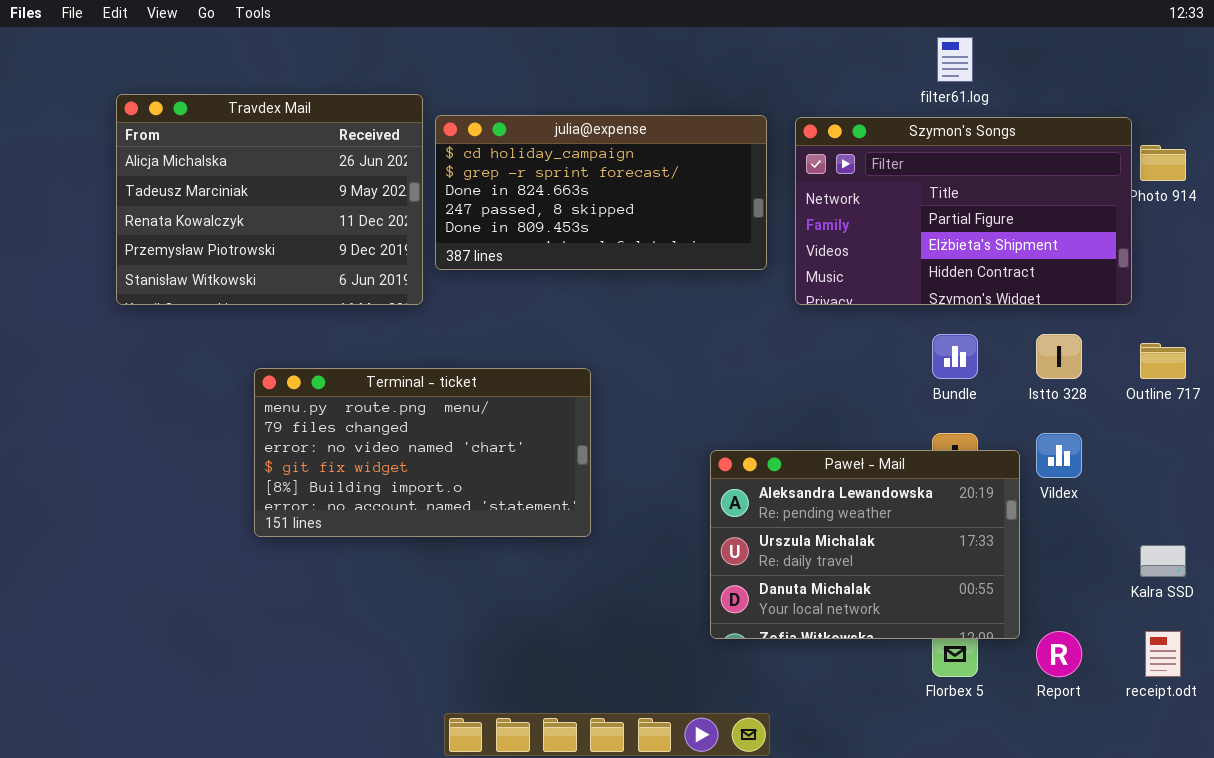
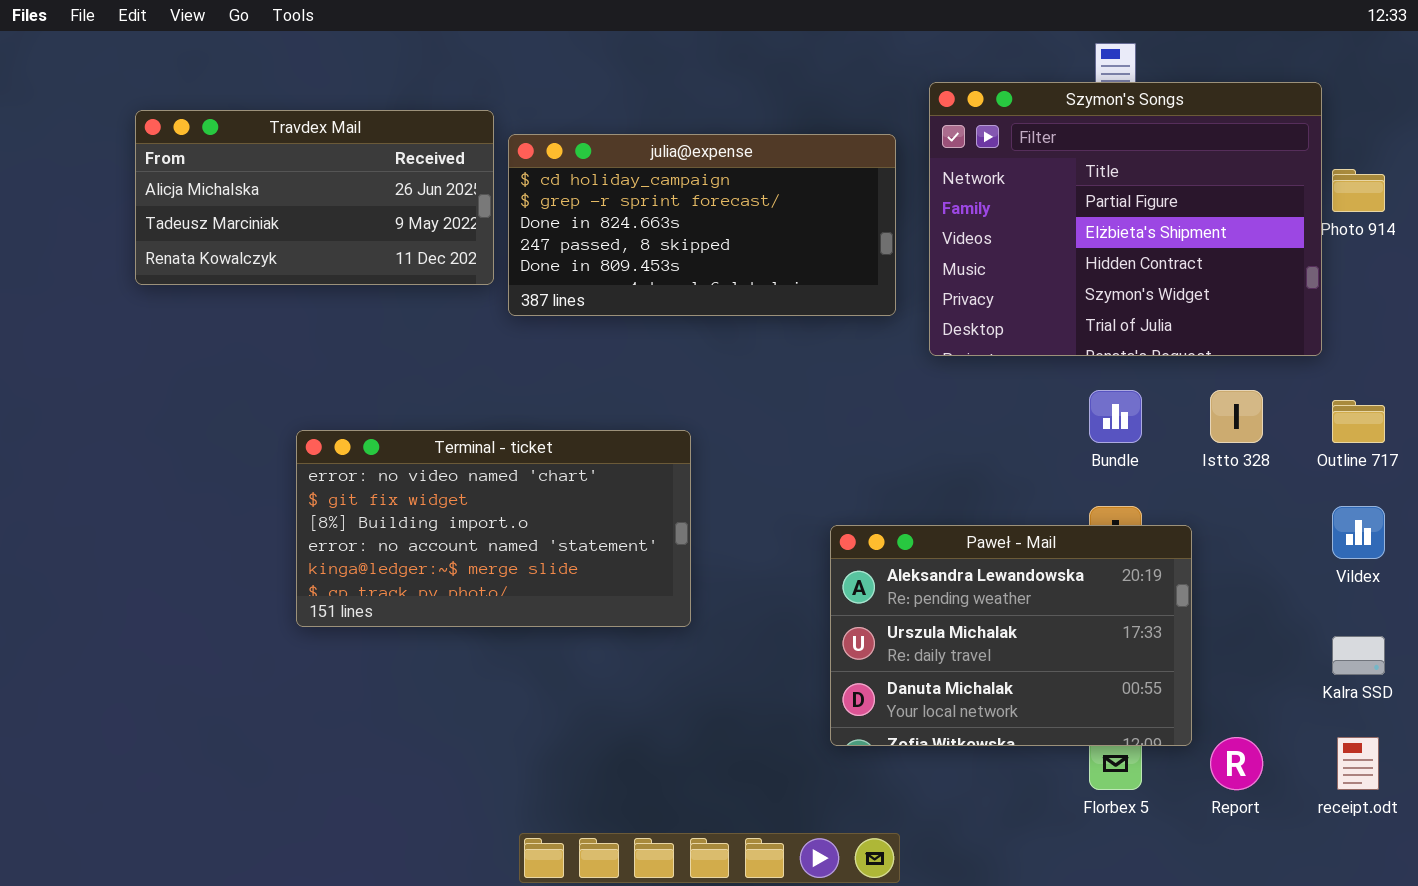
Travdex Mail: [116,94,423,305] -> [135,110,494,285], resized
Szymon's Songs: [795,117,1132,305] -> [929,82,1322,356], resized
Terminal - ticket: [254,368,591,537] -> [296,430,691,627], scrolled down 2 rows
Vildex: [1036,433,1082,478] -> [1332,506,1385,559], moved

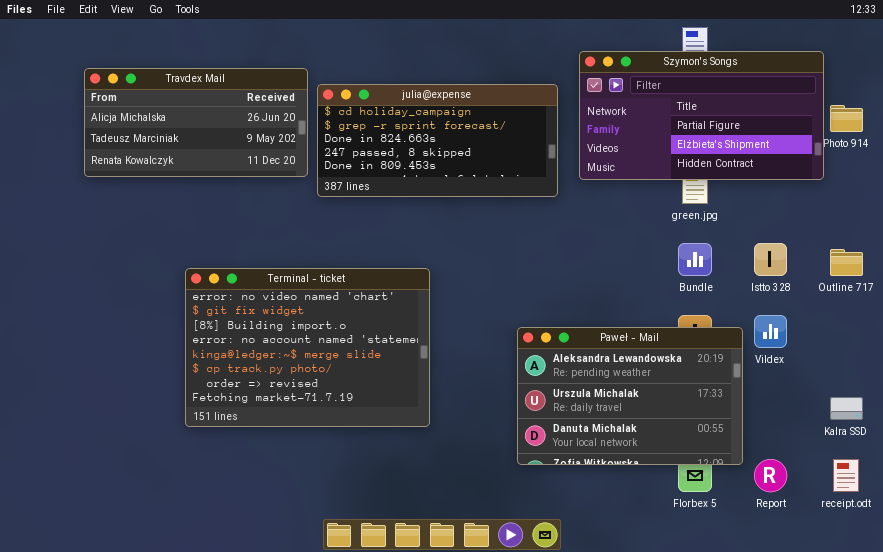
Szymon's Songs: [929,82,1322,356] -> [579,51,824,180], resized
Terminal - ticket: [296,430,691,627] -> [185,268,430,427], resized
Vildex: [1332,506,1385,559] -> [754,315,787,348], moved

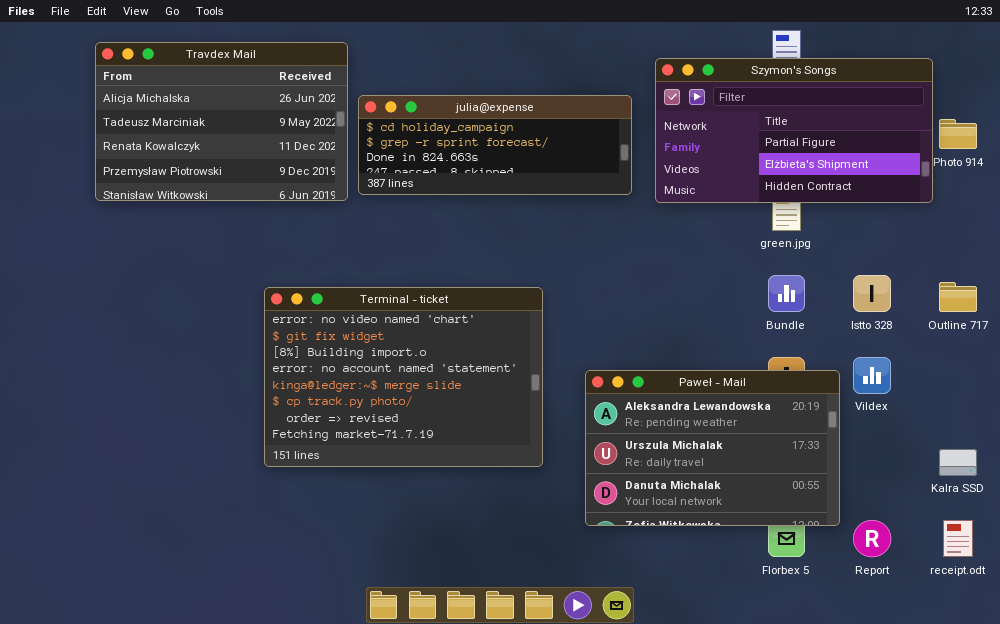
Travdex Mail: [84,68,308,177] -> [95,42,348,201], resized
julia@expense: [317,84,558,197] -> [358,95,632,195], resized
Terminal - ticket: [185,268,430,427] -> [264,287,543,467], moved

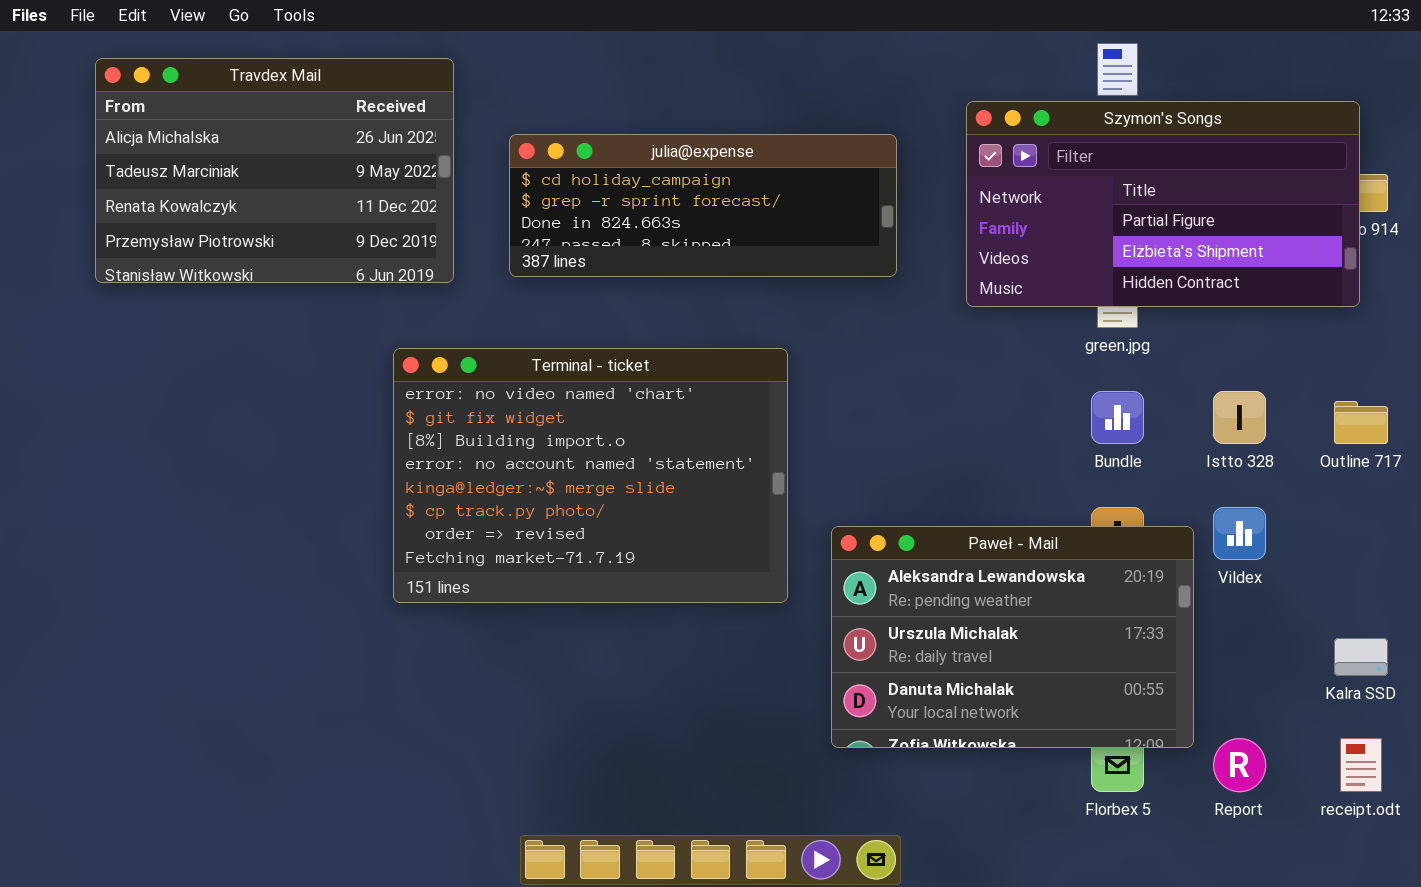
Travdex Mail: [95,42,348,201] -> [95,58,454,283], moved
Szymon's Songs: [655,58,933,203] -> [966,101,1360,307], moved
Terminal - ticket: [264,287,543,467] -> [393,348,788,603], moved

